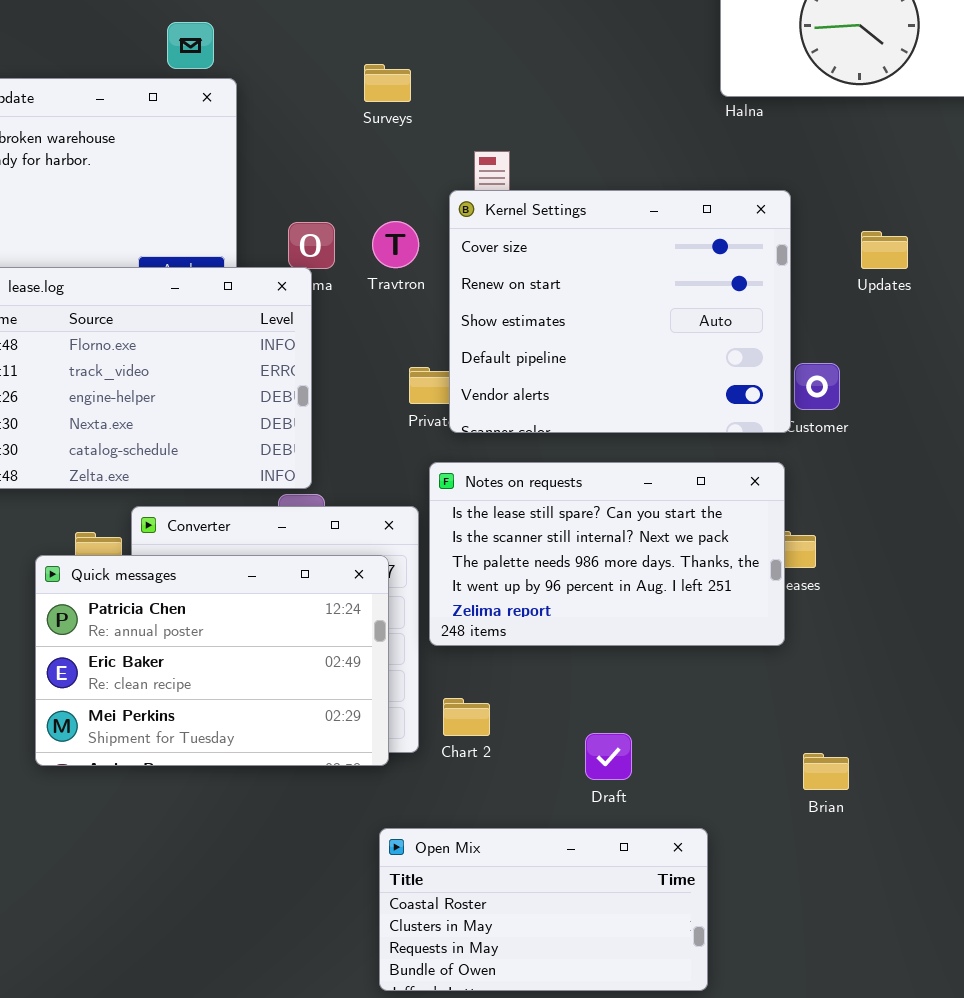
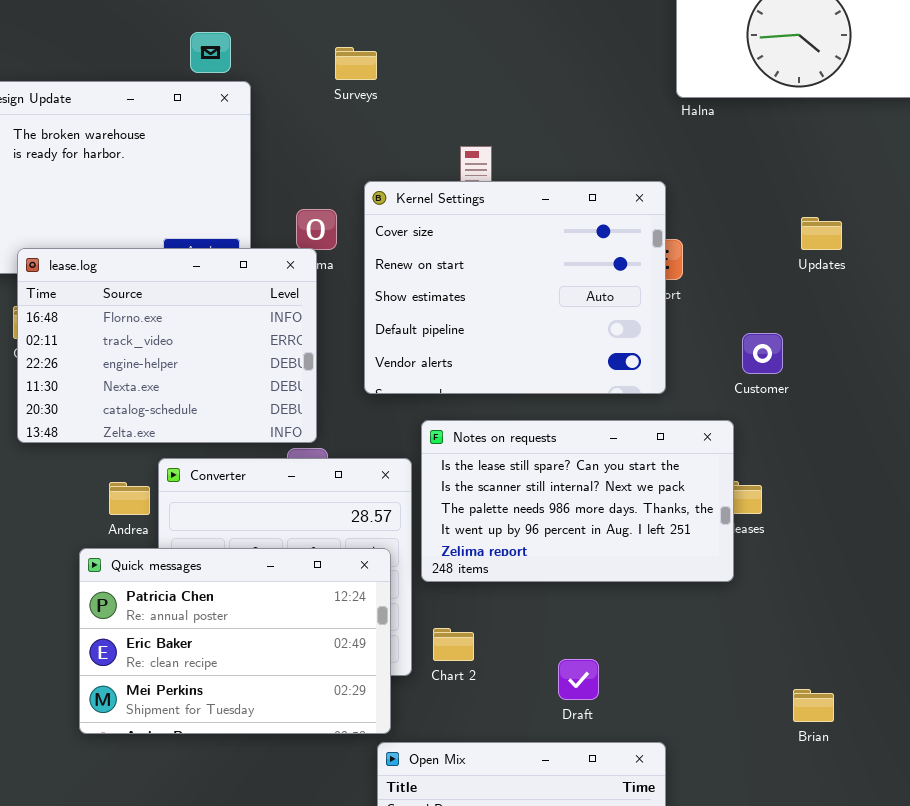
Surveys: [364,64,411,102] -> [335,47,377,80], moved
Kernel Settings: [449,190,791,433] -> [364,181,666,394], moved
Quick messages: [35,555,389,766] -> [79,548,391,734], moved
Brian: [803,753,849,790] -> [793,689,834,722], moved

